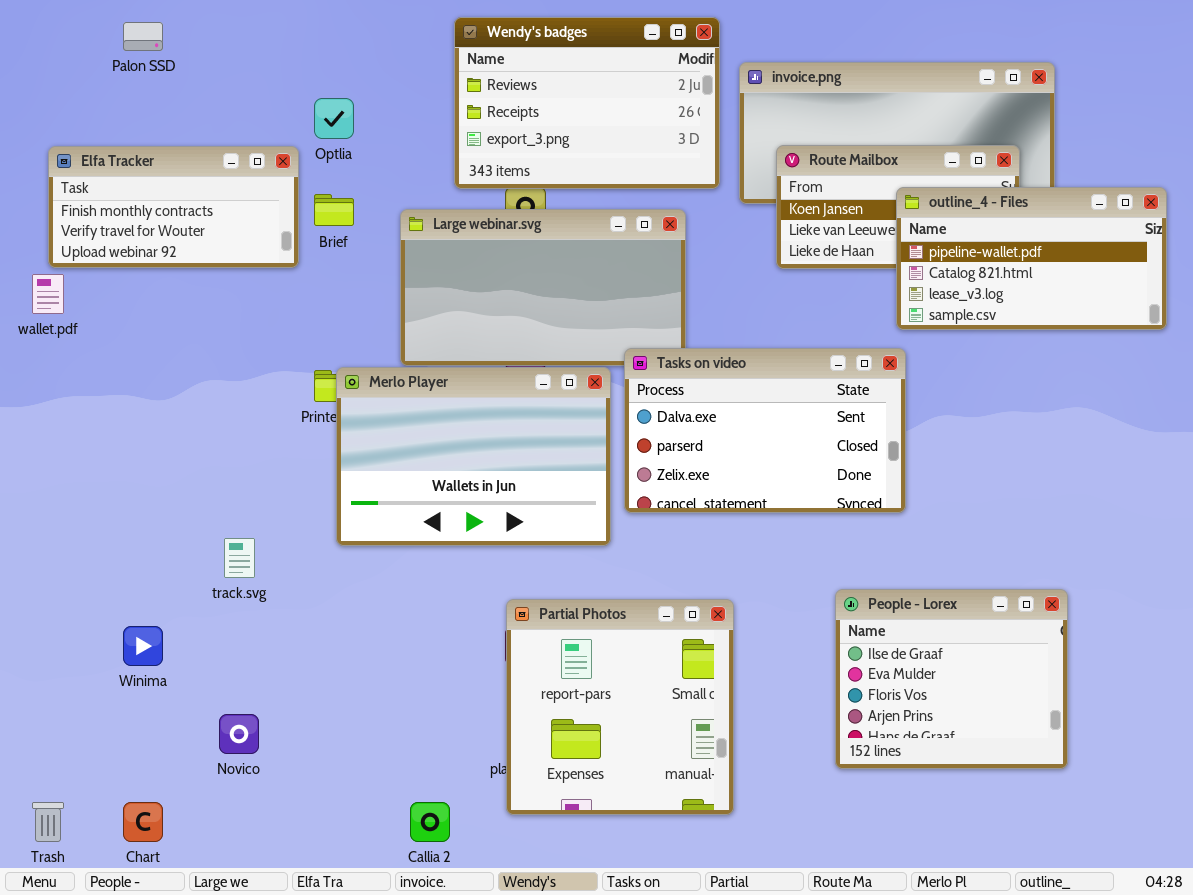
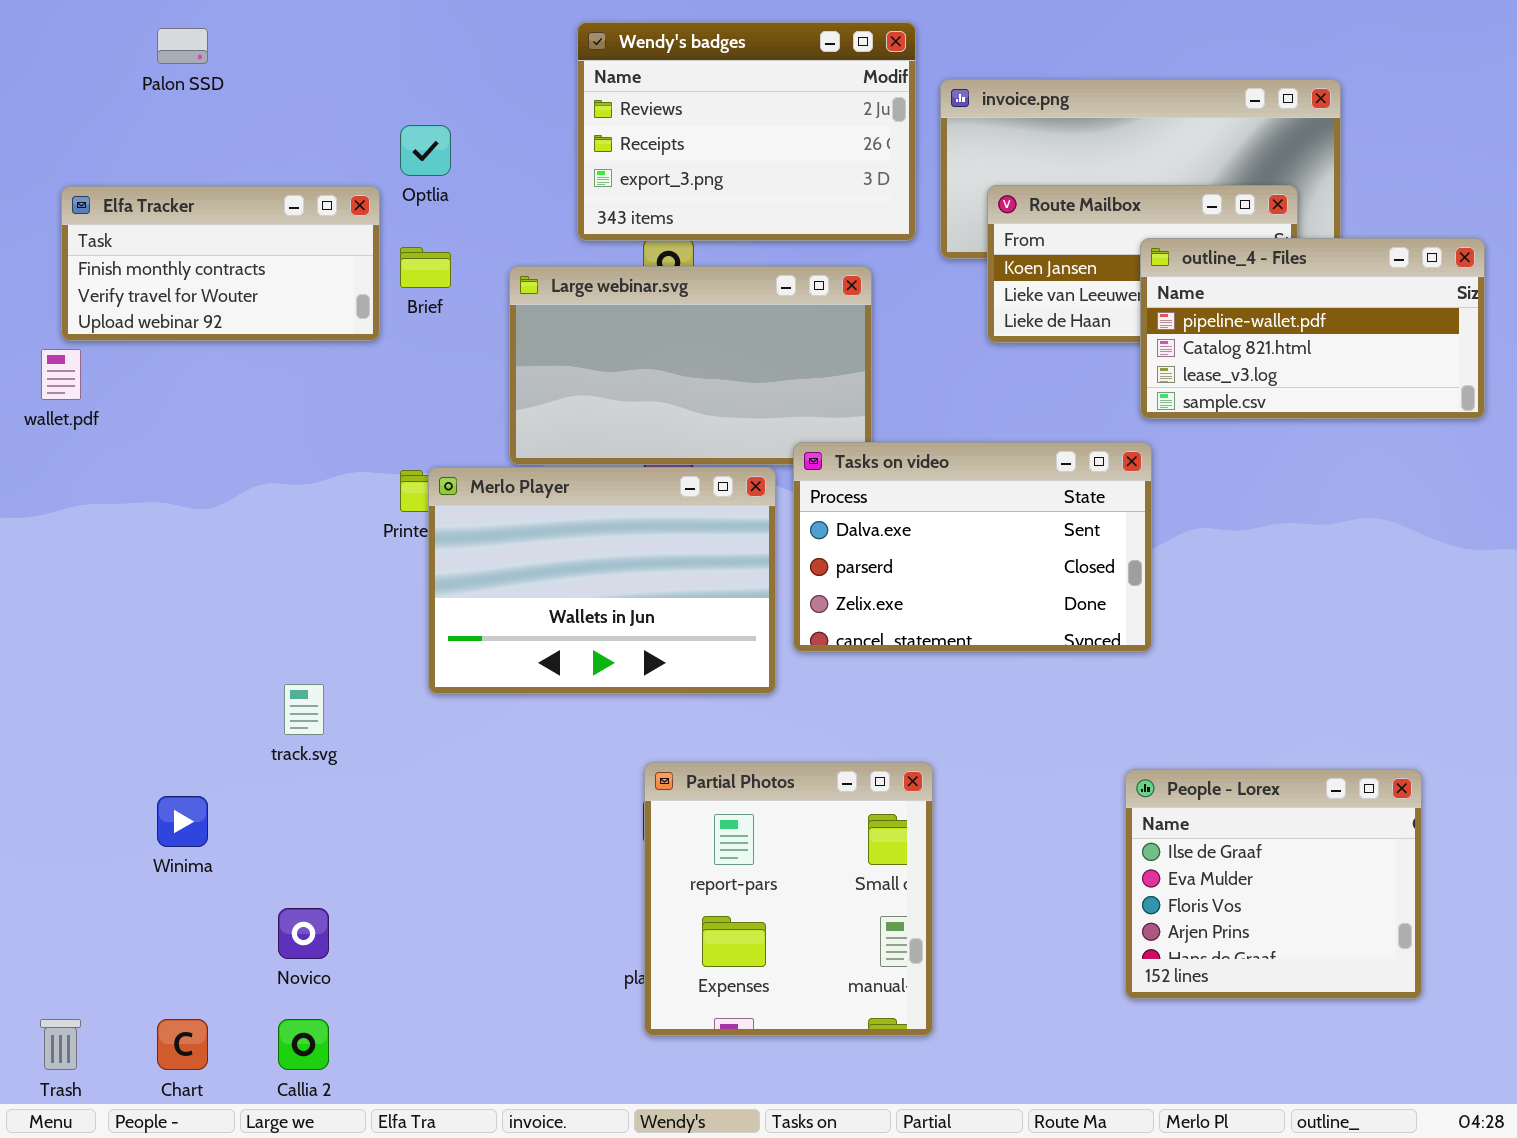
People - Lorex: [835,589,1068,769] -> [1125,769,1422,999], moved
Callia 2: [410,802,450,842] -> [278,1019,329,1070], moved

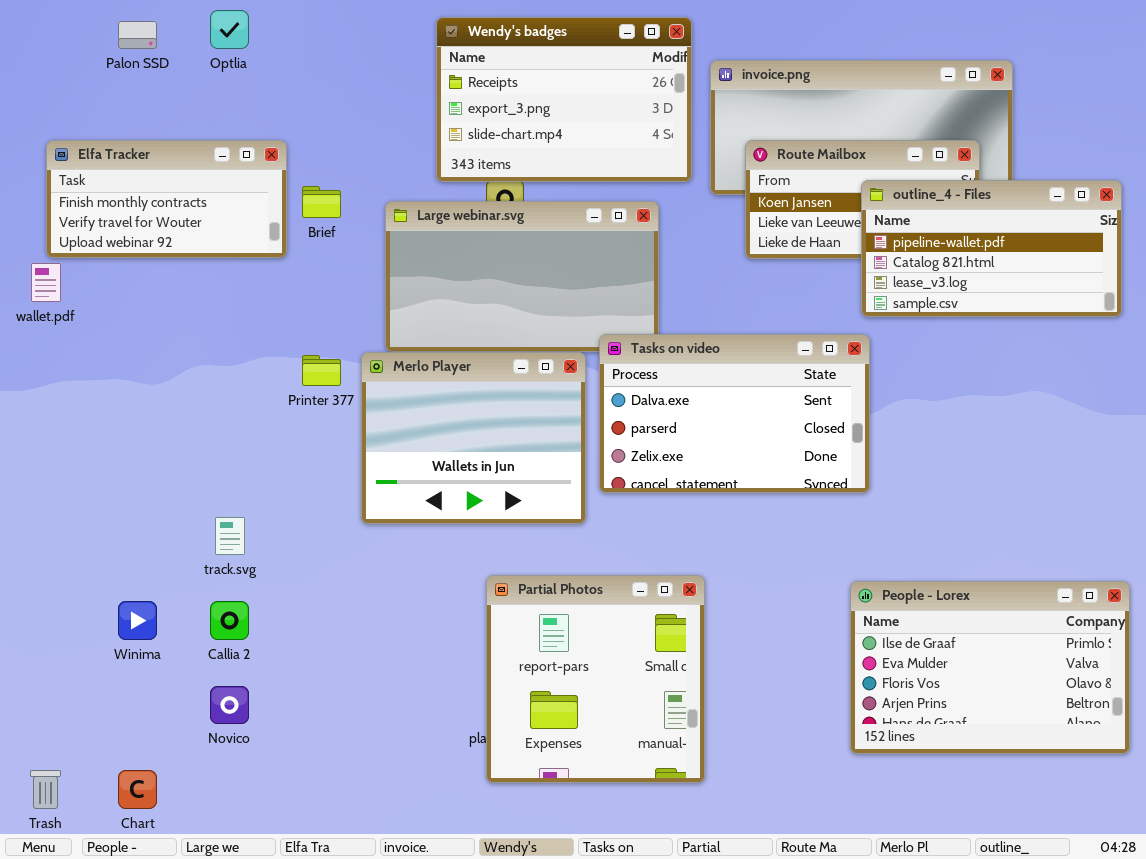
Wendy's badges: [577,22,916,241] -> [436,17,692,182], scrolled down 1 row
Optlia: [400,125,451,176] -> [210,10,249,49], moved
Merlo Player: [428,467,776,694] -> [361,352,586,524], resized
People - Lorex: [1125,769,1422,999] -> [850,581,1130,754], resized
Callia 2: [278,1019,329,1070] -> [210,601,249,640], moved

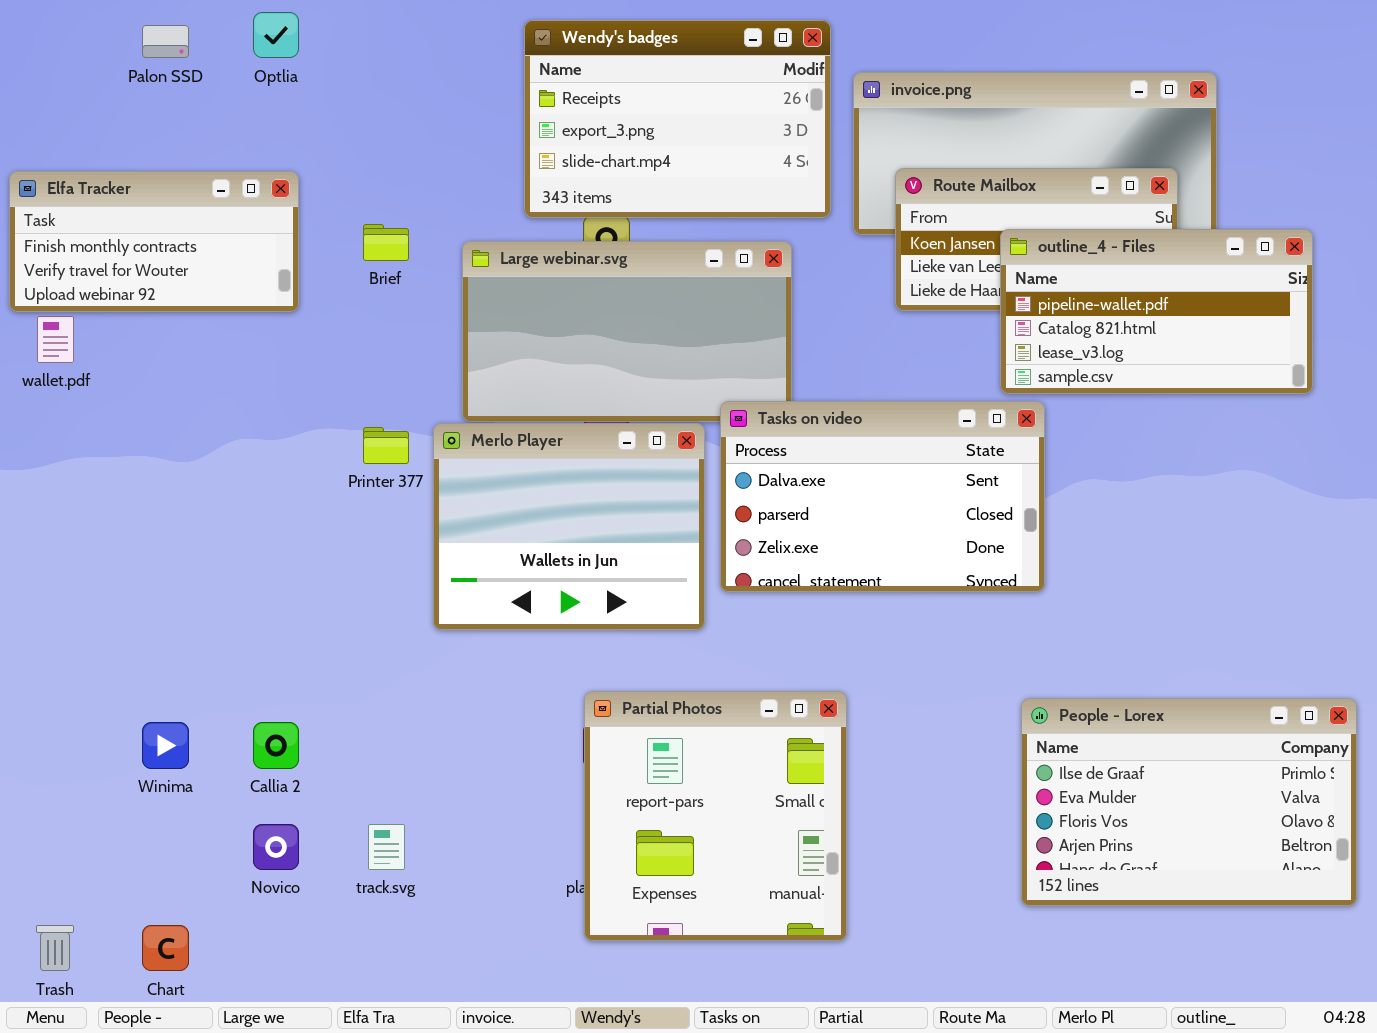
Elfa Tracker: [46,140,287,258] -> [9,171,299,312], moved
outline_4 - Files: [861,180,1122,317] -> [1000,229,1313,394], moved
track.svg: [215,517,245,555] -> [368,824,405,870], moved

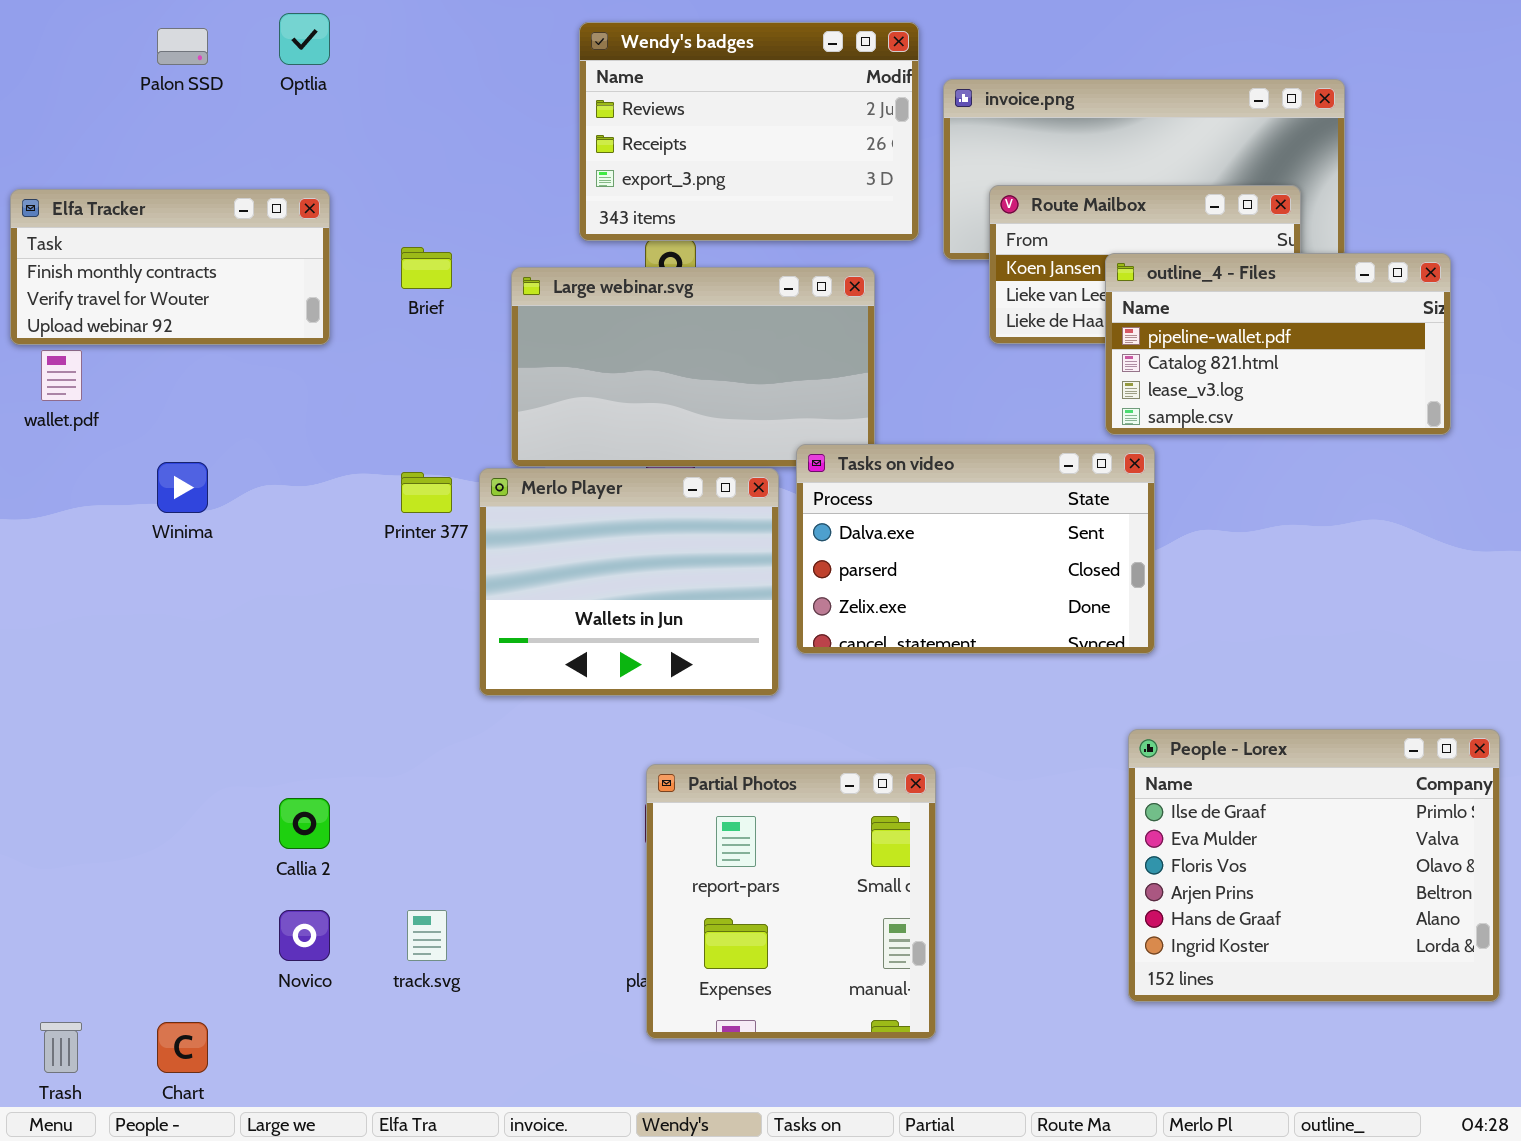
Wendy's badges: [524,20,831,218] -> [579,22,919,241], scrolled up 1 row
People - Lorex: [1021,698,1357,906] -> [1128,729,1500,1002], resized
Winima: [142,722,189,769] -> [157,462,208,513], moved

